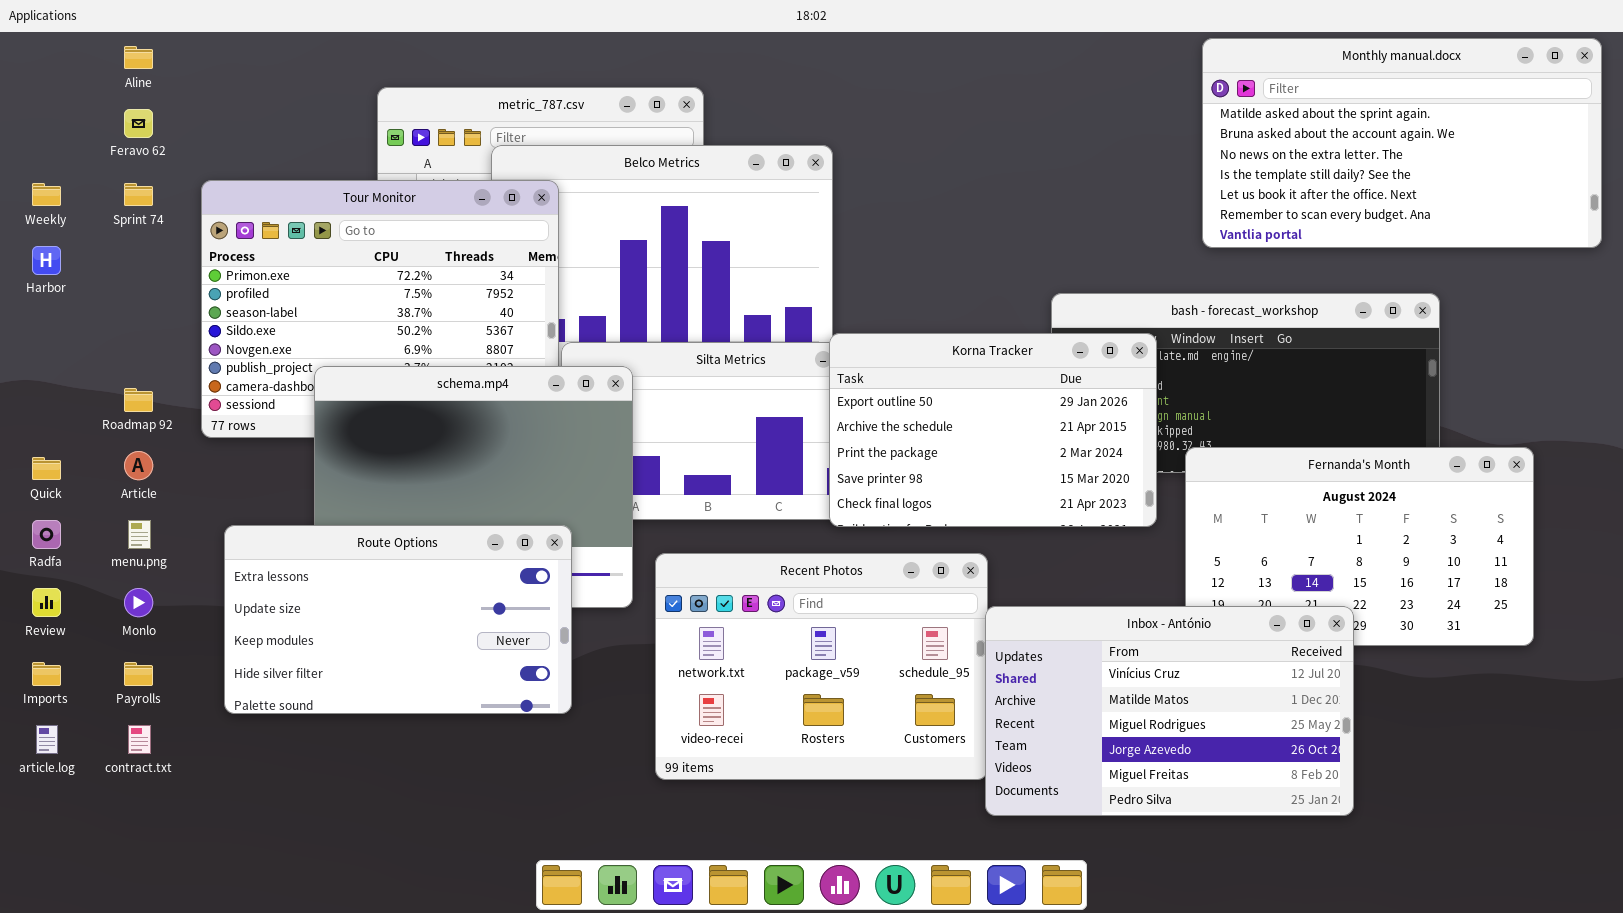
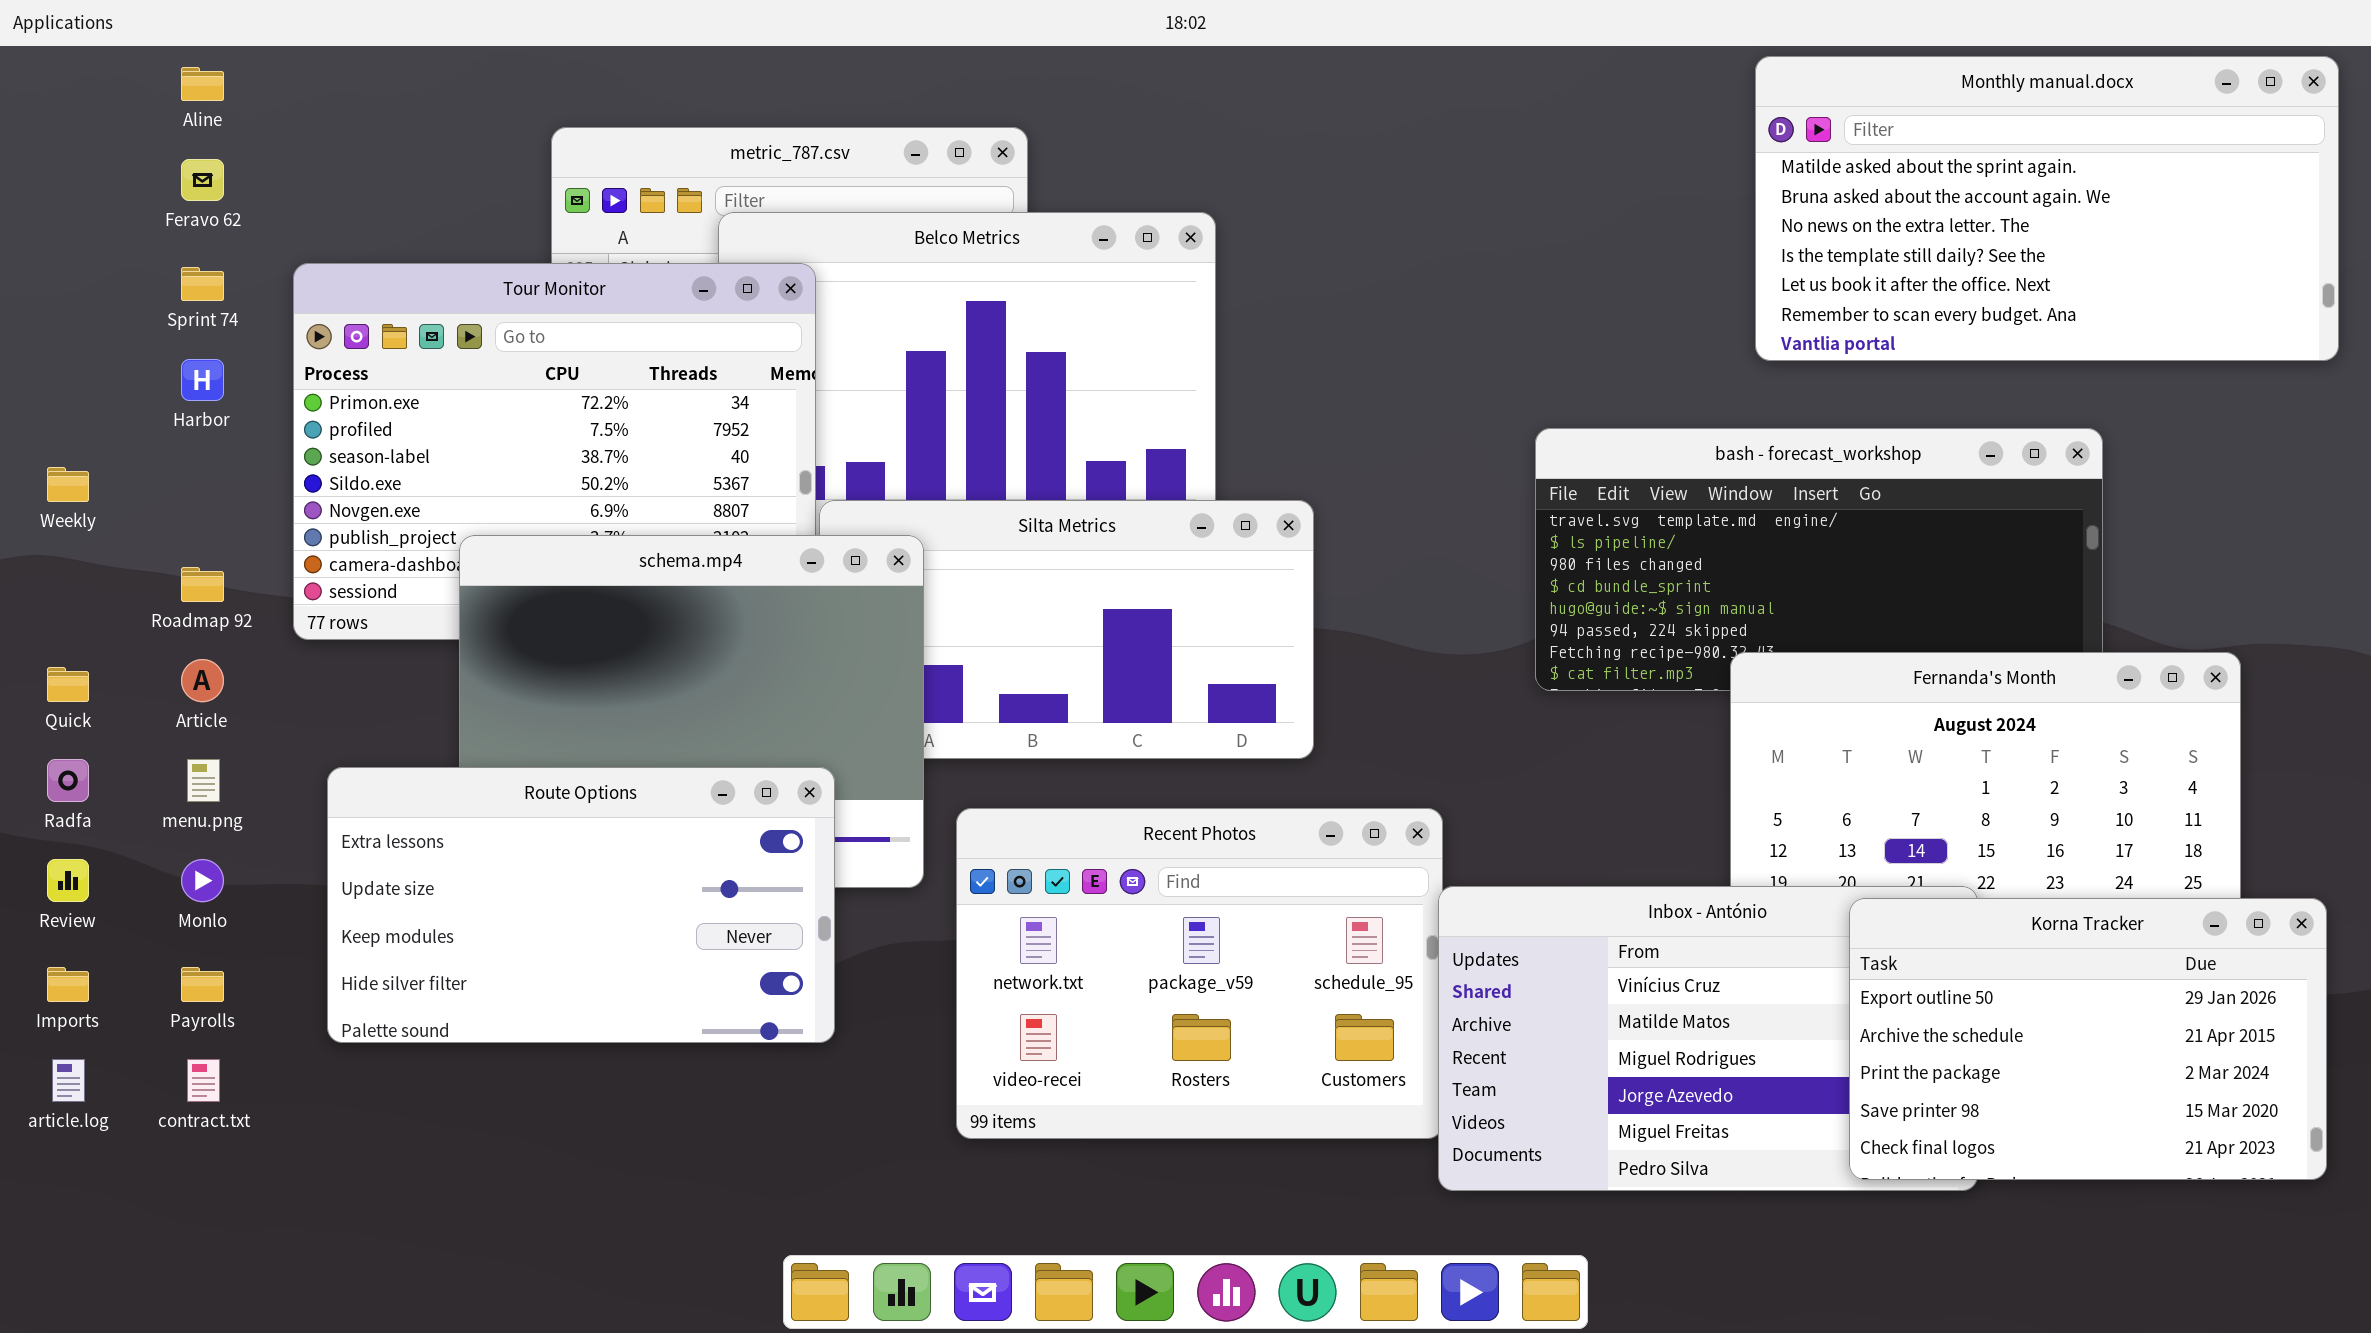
Weekly: [32,183,61,206] -> [47,467,89,502], moved
Harbor: [32,246,61,275] -> [181,359,224,401], moved
Korna Tracker: [829,333,1157,527] -> [1849,898,2327,1180], moved

